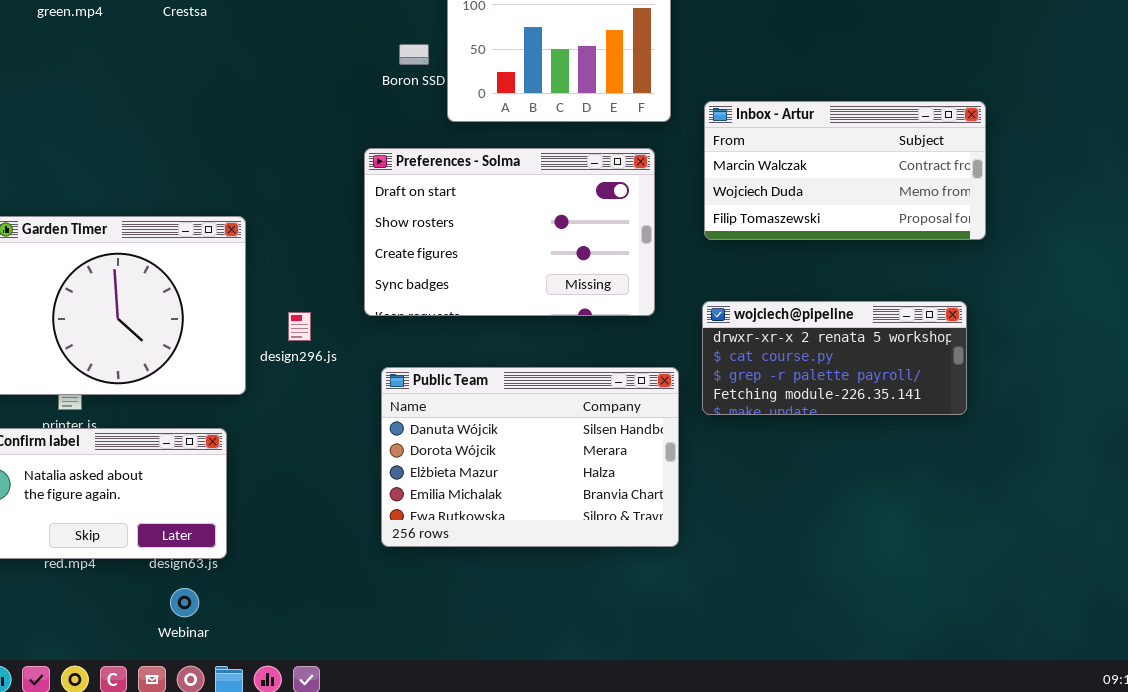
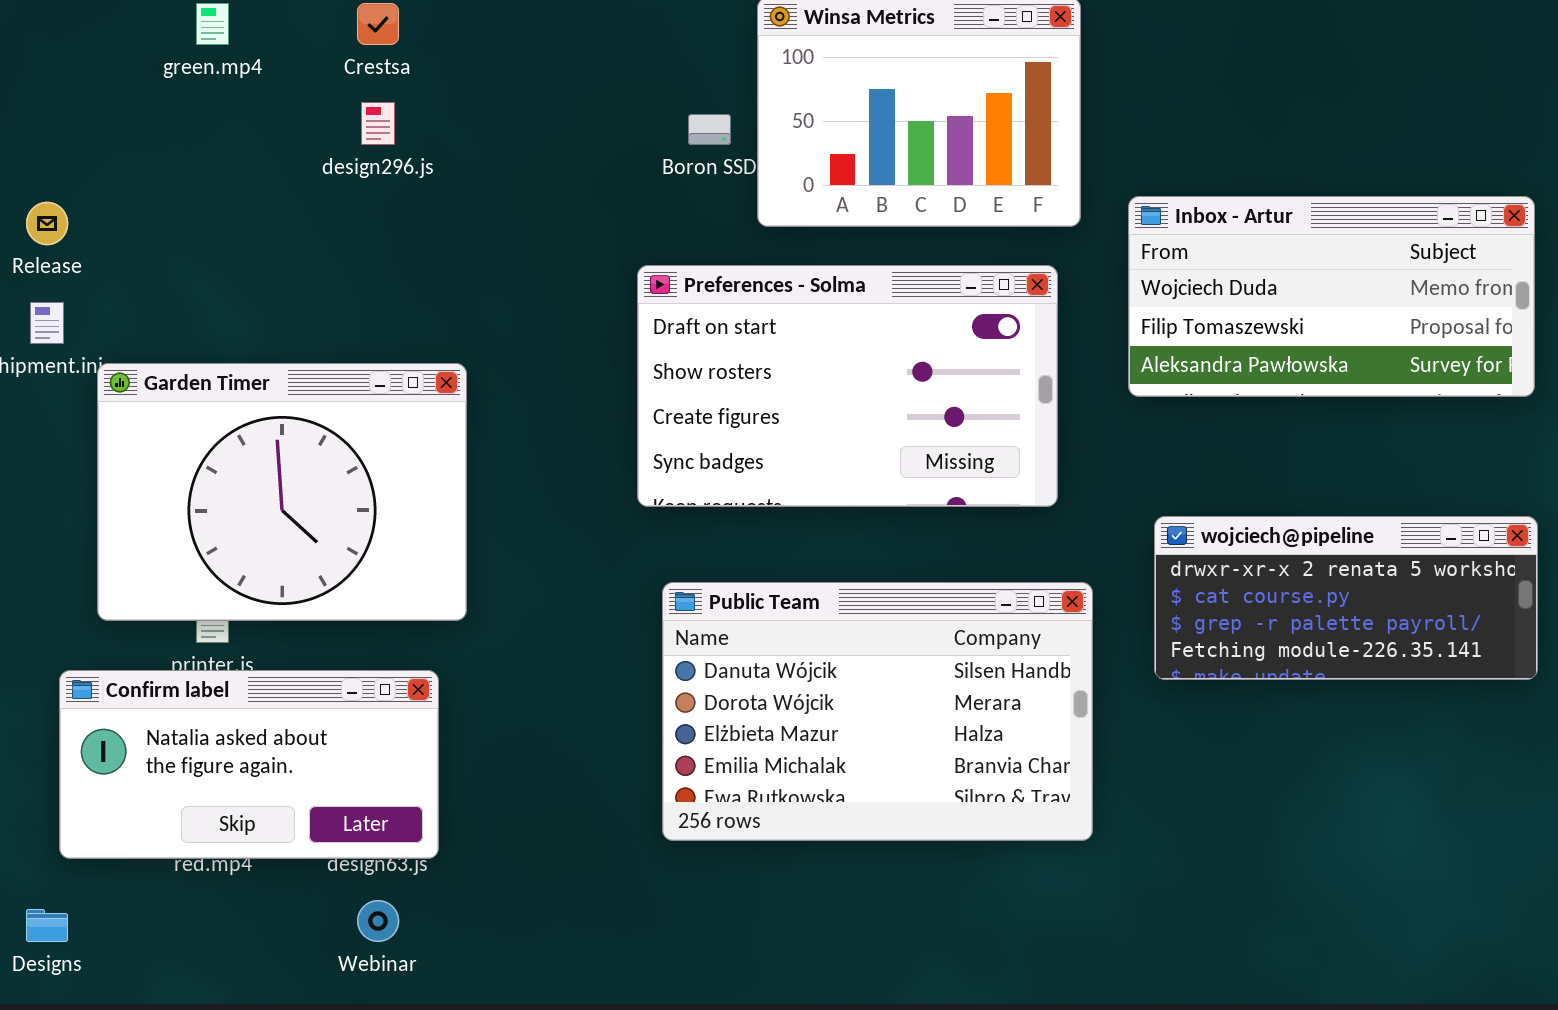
Inbox - Artur: [704,101,986,240] -> [1128,196,1535,397], scrolled down 1 row
wojciech@pipeline: [702,301,967,415] -> [1154,516,1538,680], moved
design296.js: [288,312,311,341] -> [361,102,395,145], moved

